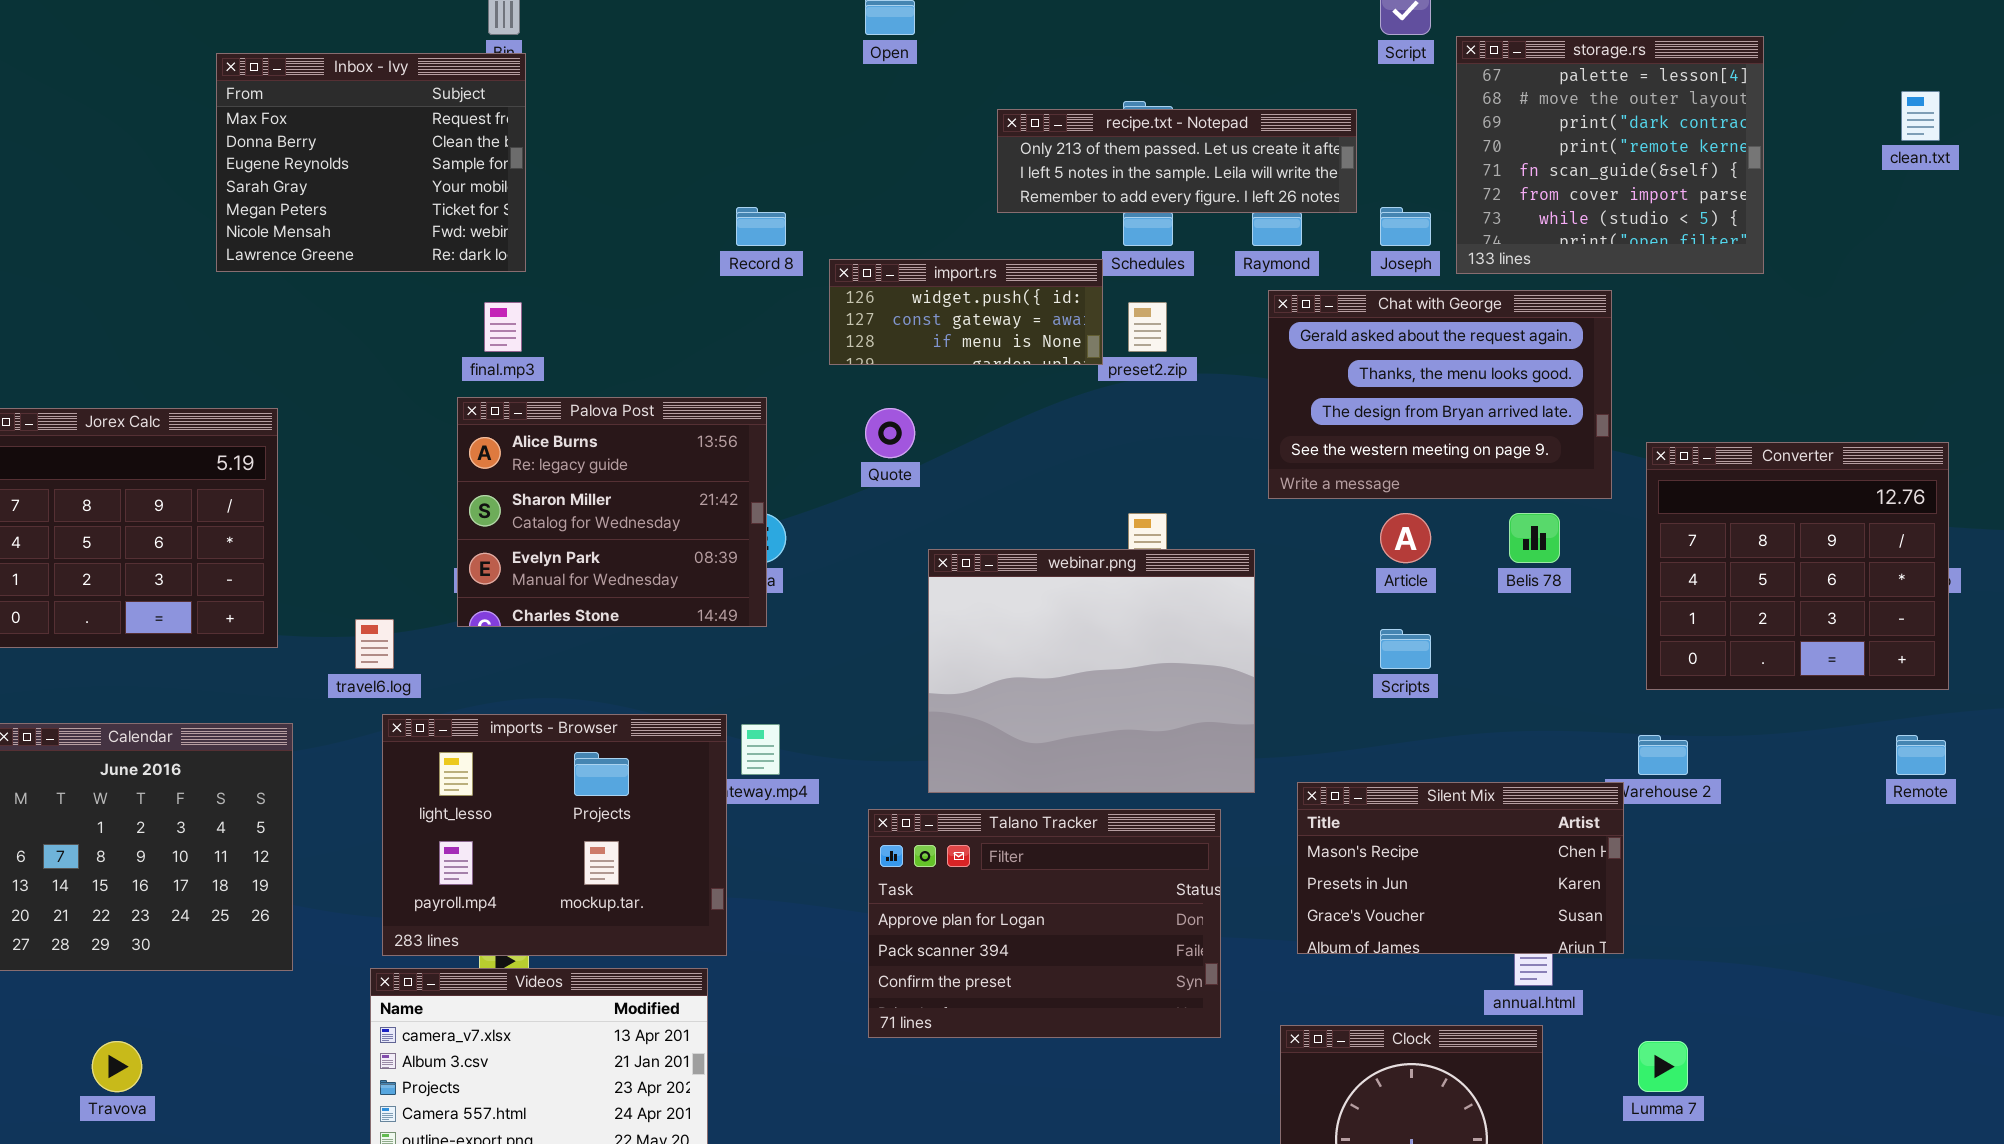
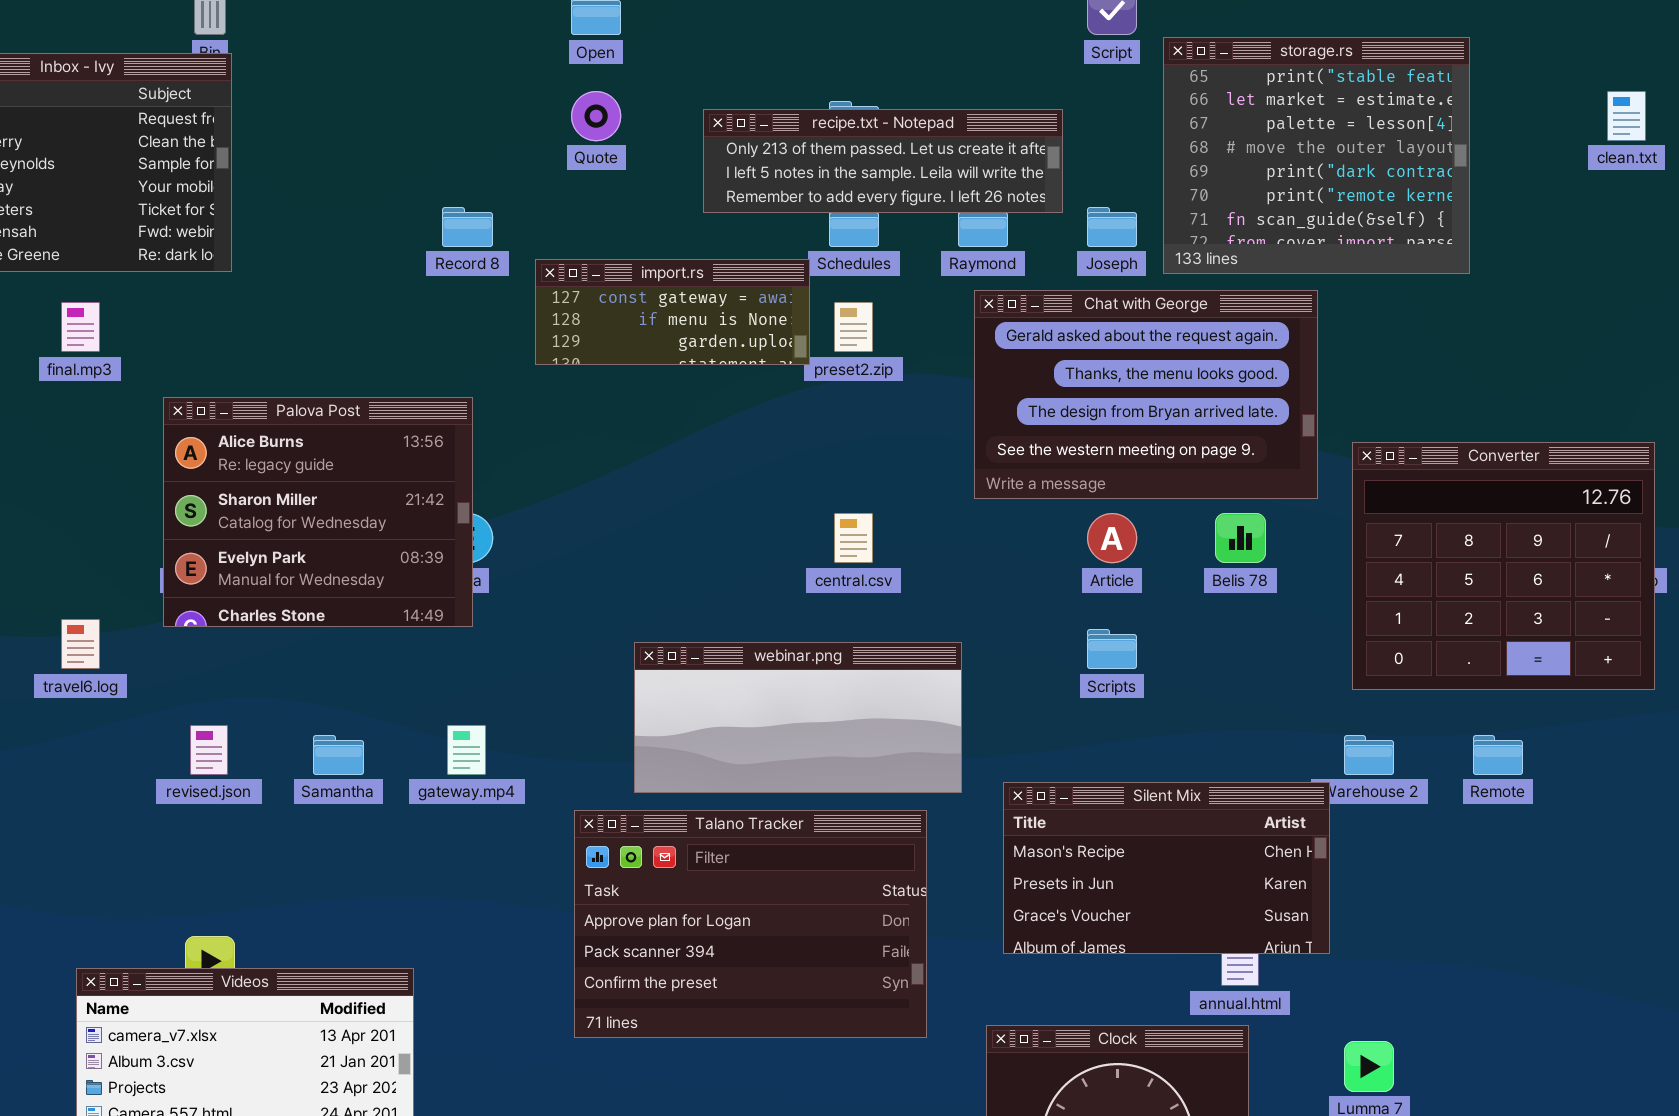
storage.rs: [1456,36,1764,274] -> [1163,37,1470,274], scrolled up 2 rows
import.rs: [829,259,1103,365] -> [535,259,810,365], scrolled down 1 row
final.mp3: [484,302,522,352] -> [61,302,100,352], moved
Quote: [865,408,915,458] -> [571,91,621,141], moved
webinar.png: [928,549,1255,793] -> [634,642,962,793], resized
imports - Browser: [382,714,727,956] -> none, closed
Remote: [1896,735,1946,775] -> [1473,735,1523,775], moved

